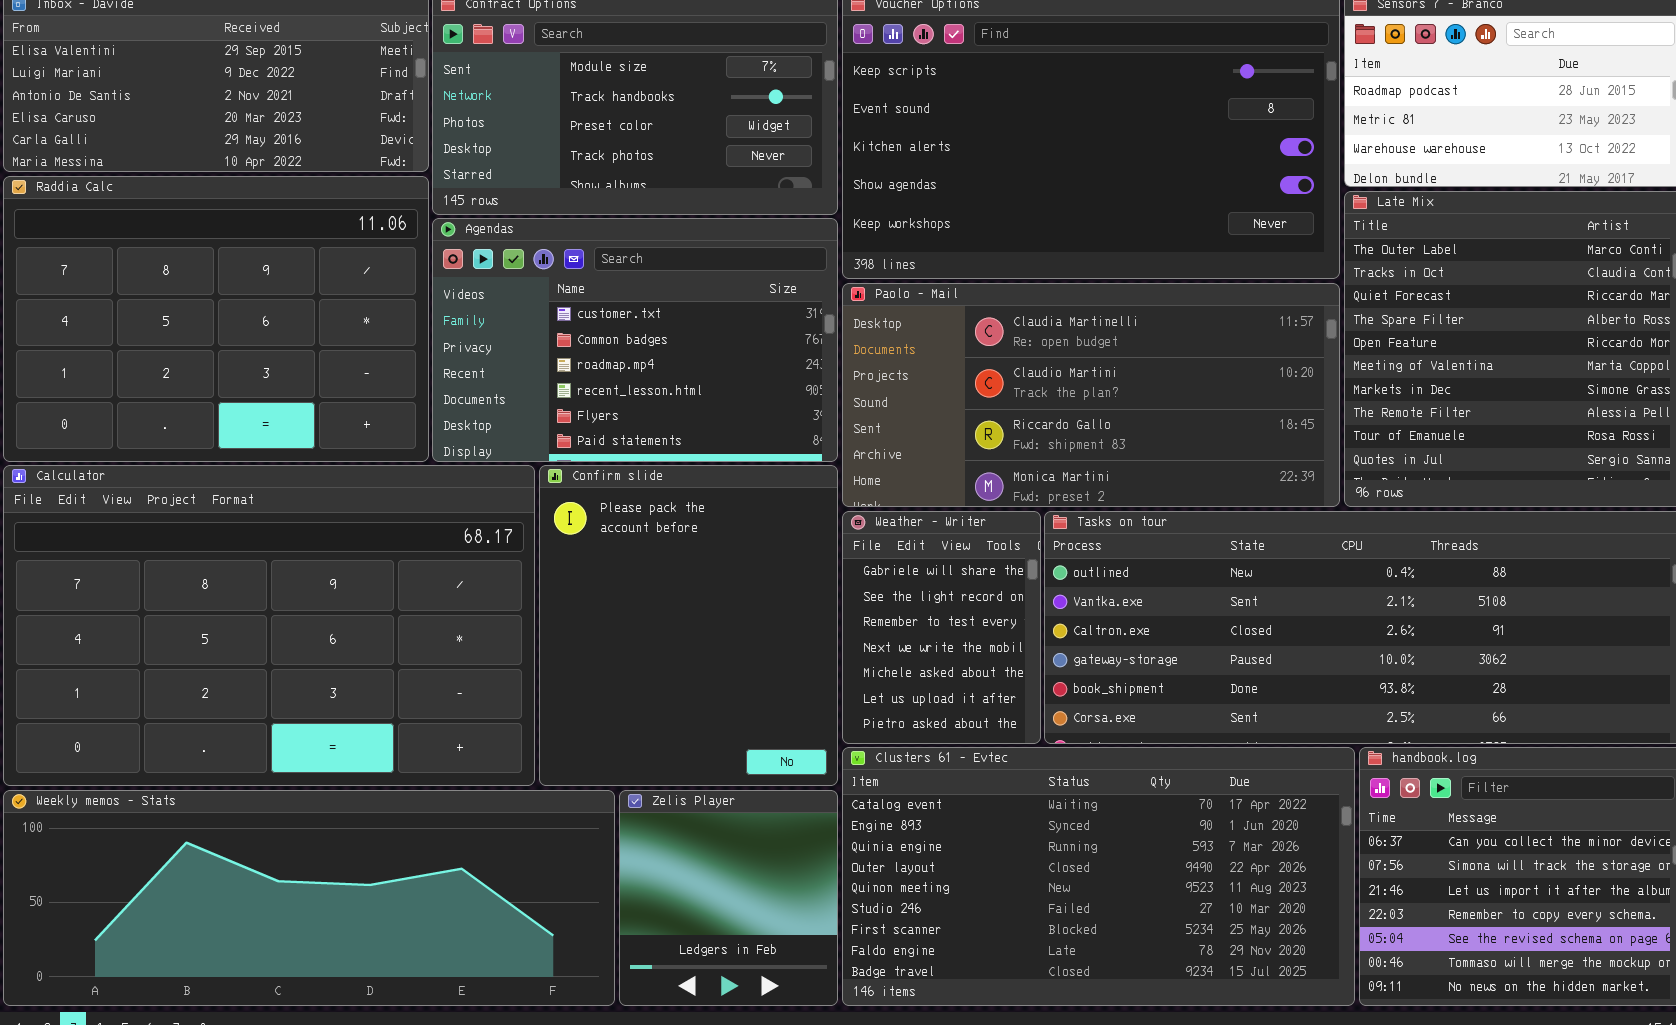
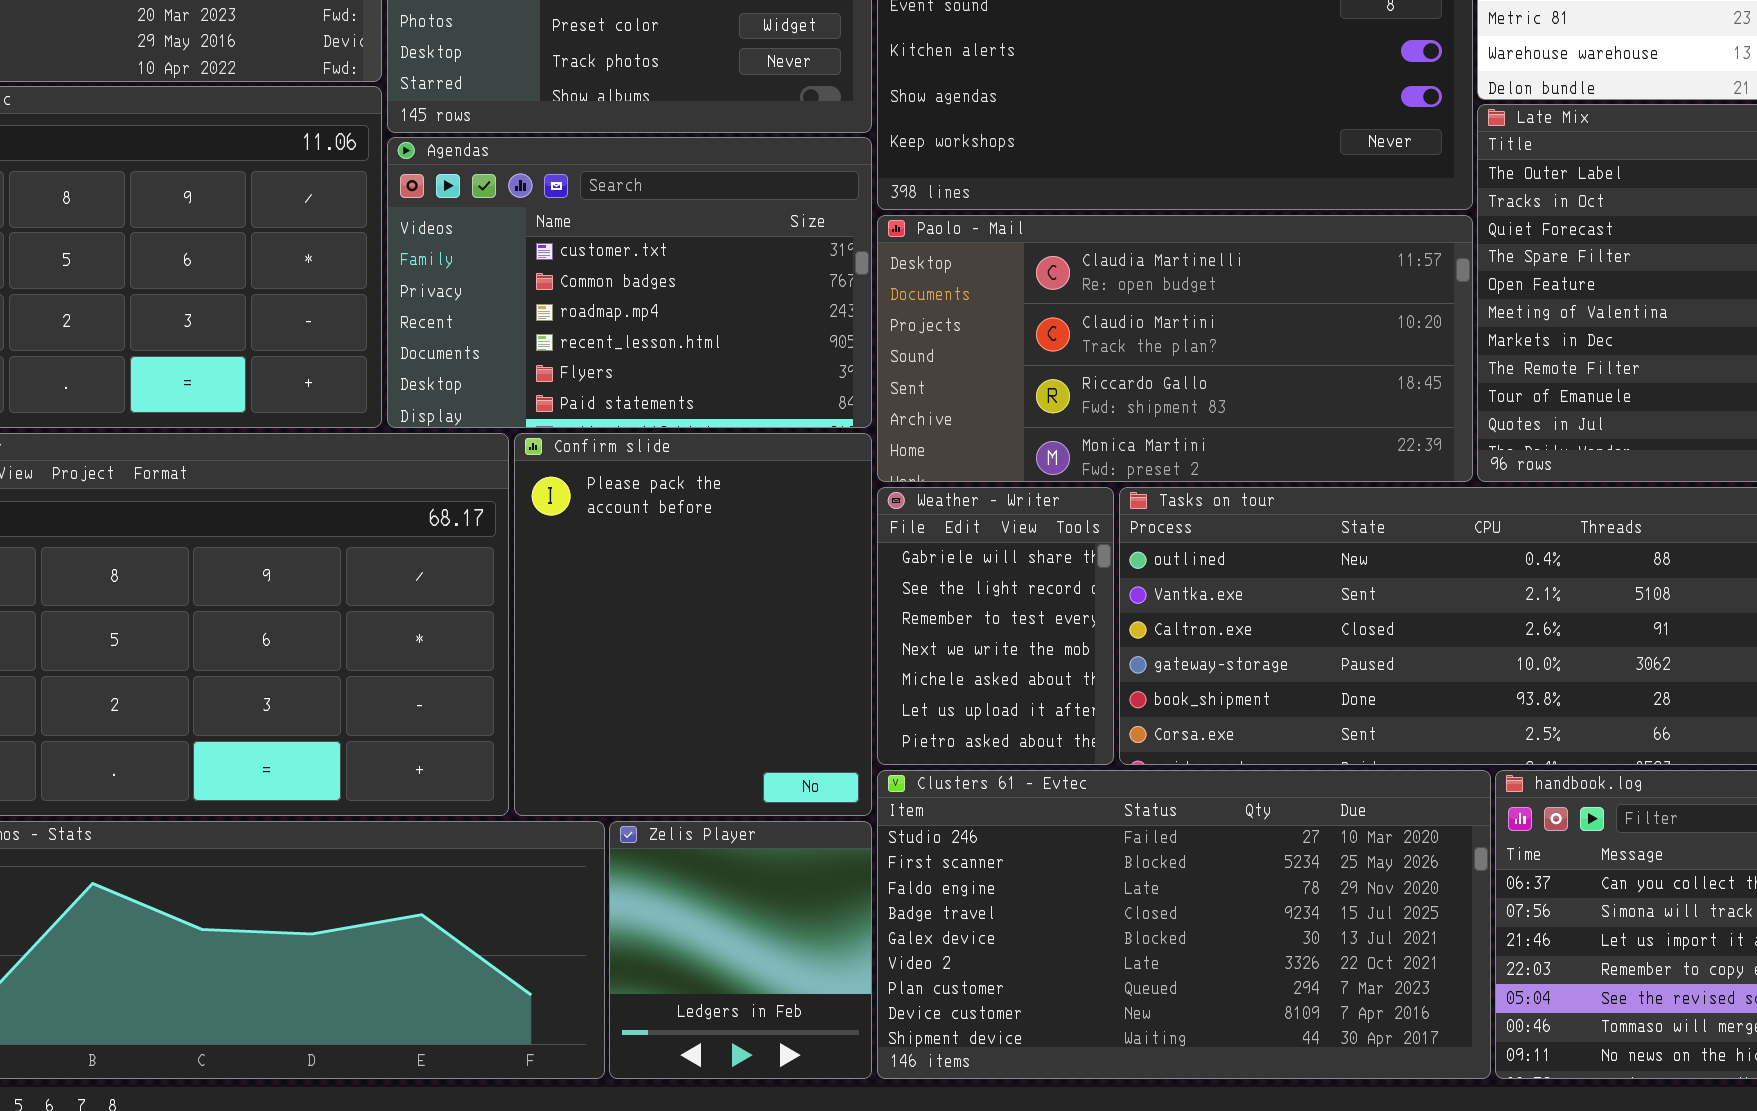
Clusters 61 - Evtec: [842,747,1355,1006] -> [877,770,1491,1079], scrolled down 5 rows

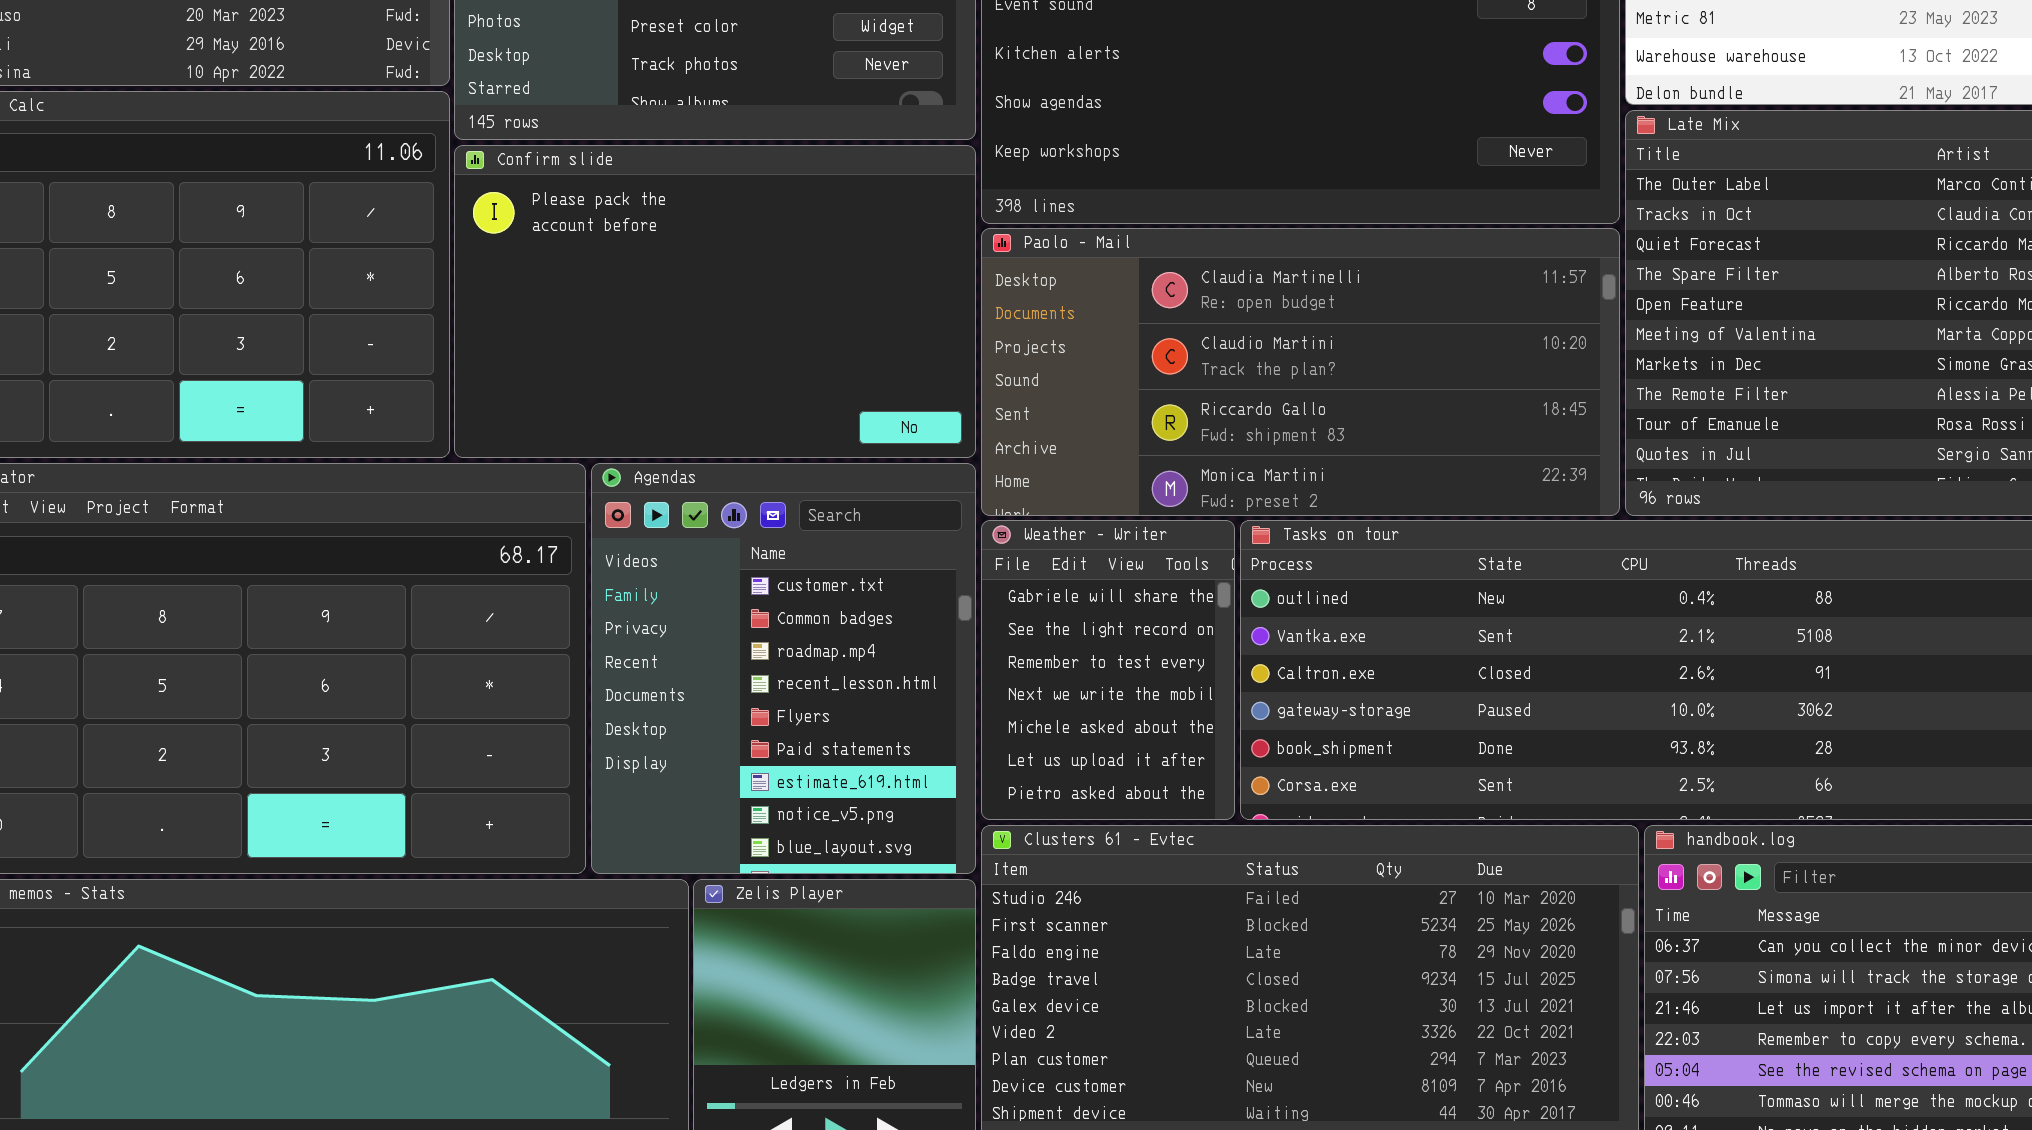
Agendas: [387,137,872,428] -> [591,463,976,874], moved, resized
Confirm slide: [514,433,872,816] -> [454,145,976,458], moved, resized

